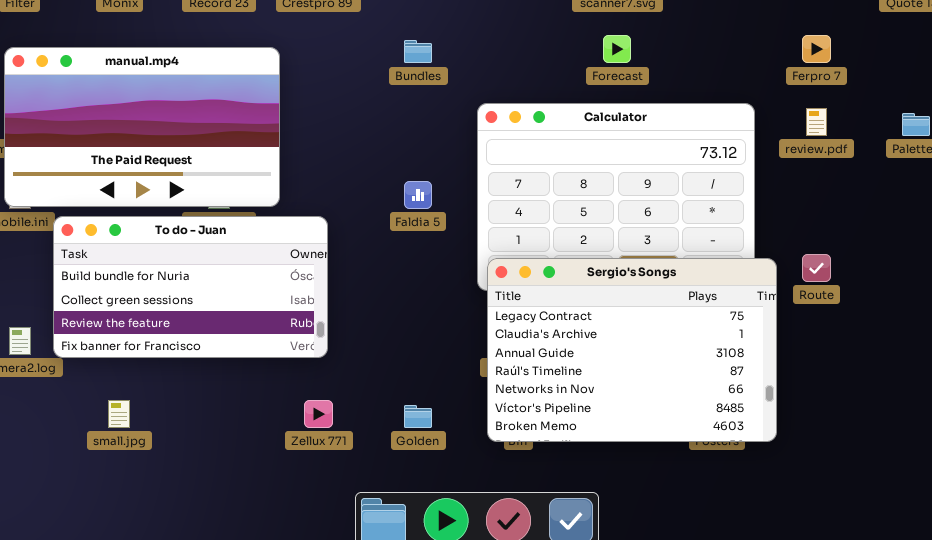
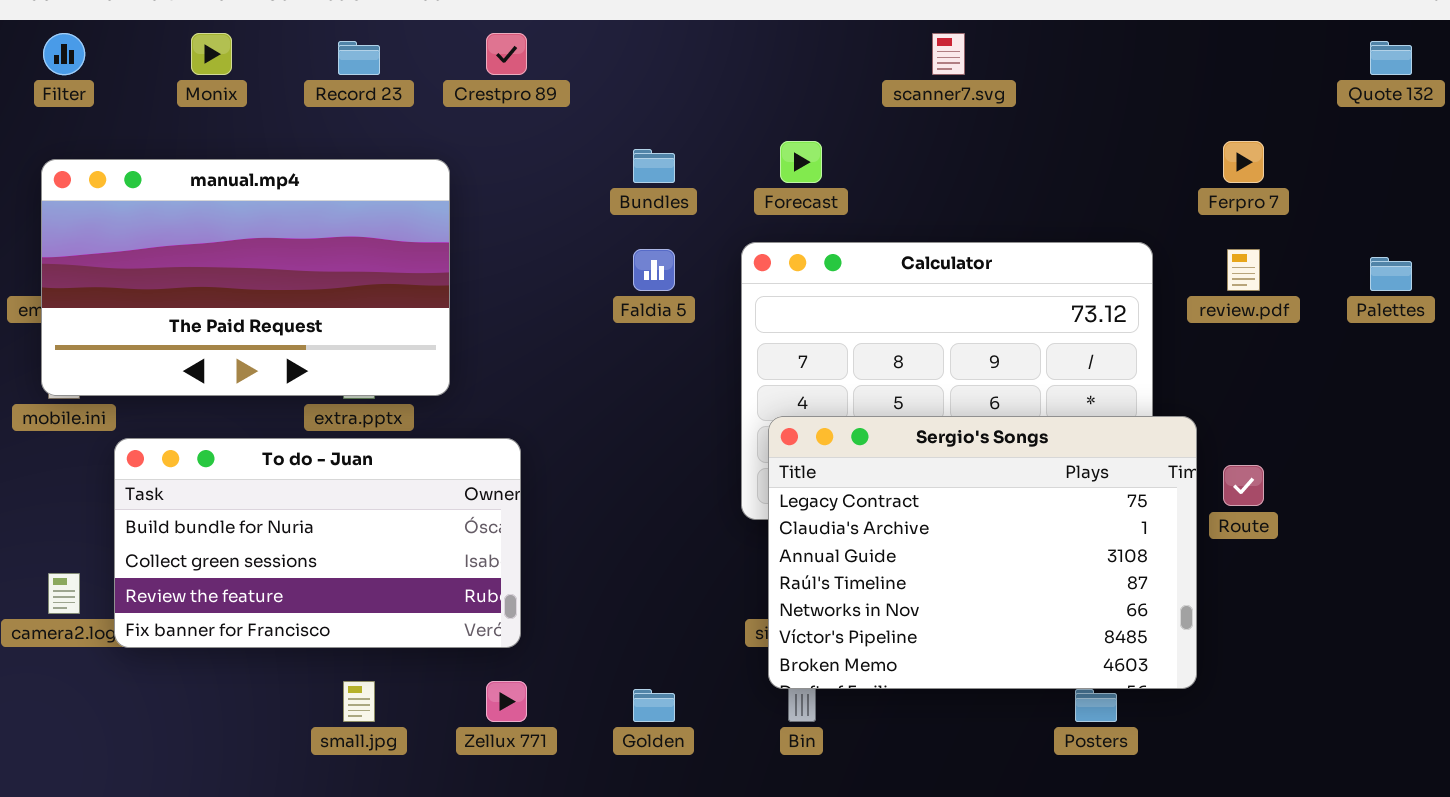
Forecast: [603,35,631,63] -> [780,141,822,183], moved
Faldia 5: [404,181,432,209] -> [633,249,675,291], moved
To do - Juan: [53,216,328,358] -> [114,438,521,648], moved
Sergio's Songs: [487,258,777,442] -> [768,416,1197,689], moved
small.jpg: [108,400,130,428] -> [343,681,375,722], moved

